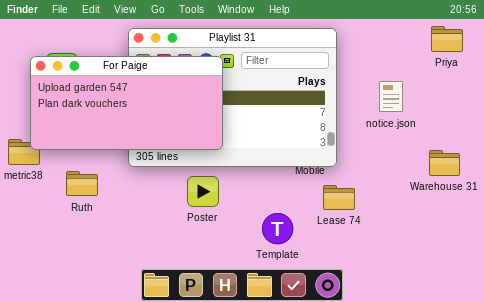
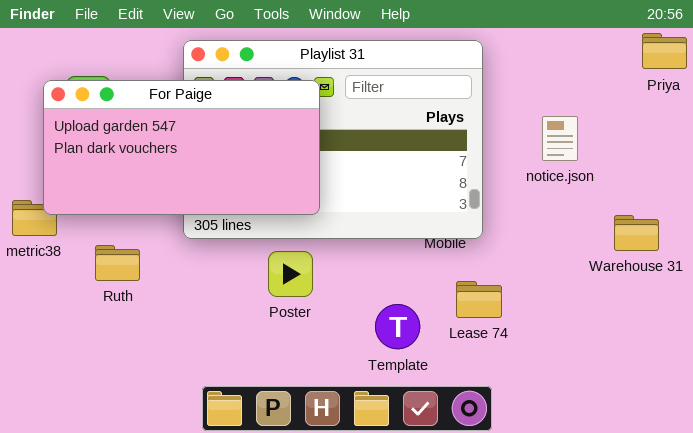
Priya: [431,26,463,52] -> [642,33,687,69], moved
Lease 74: [323,185,355,210] -> [456,281,502,318], moved

